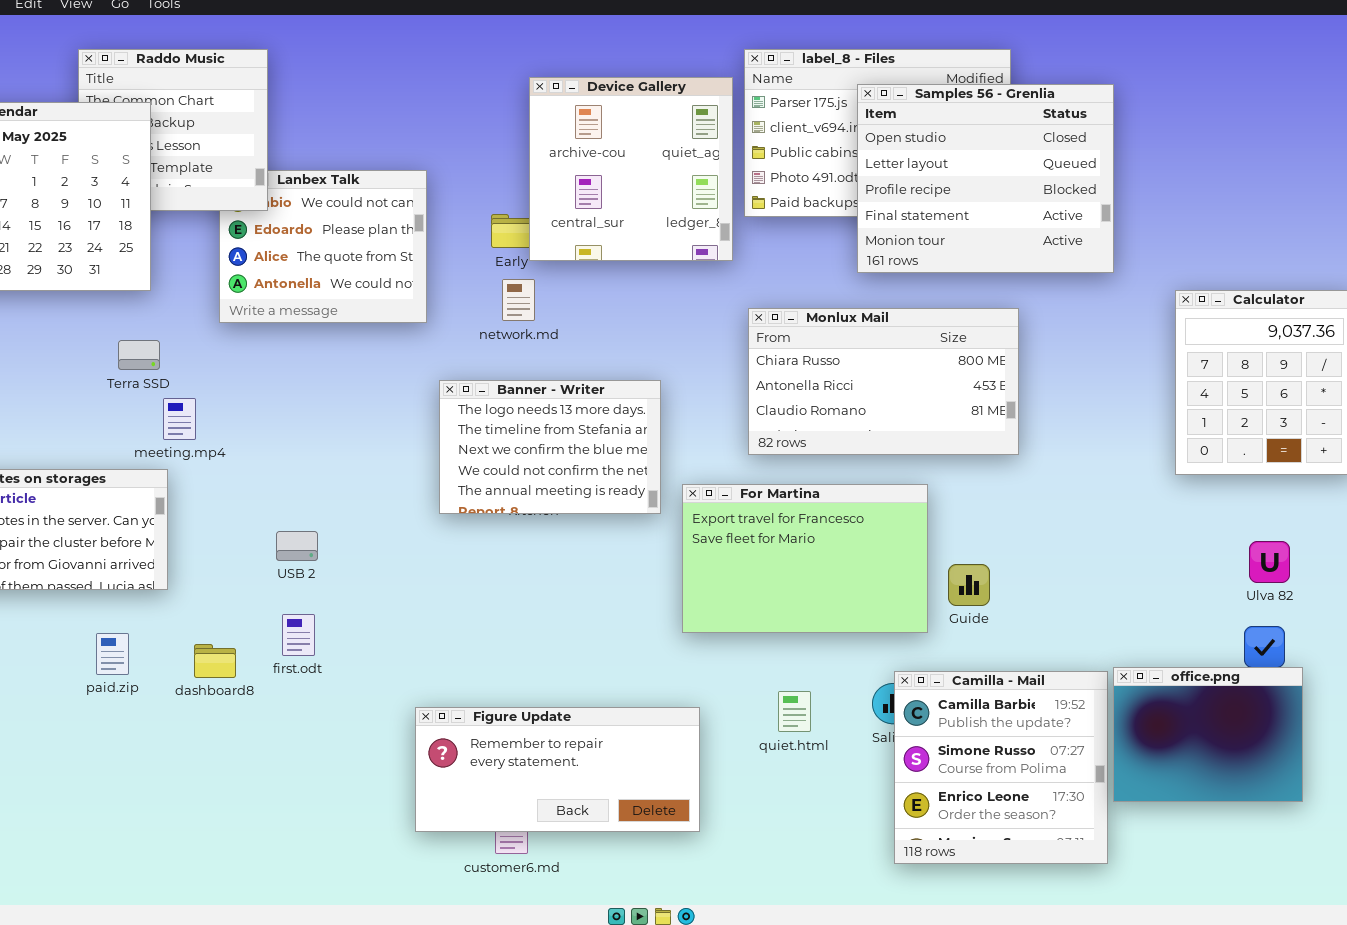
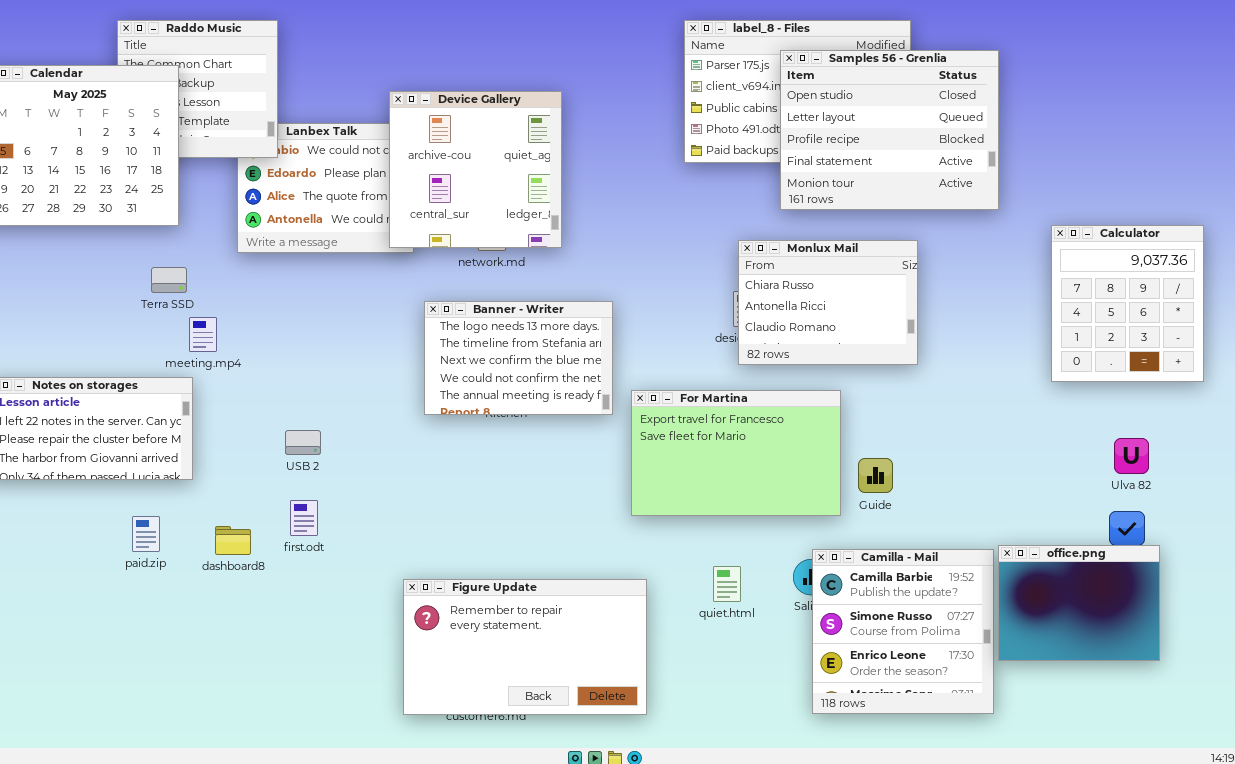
Device Gallery: [529,77,733,261] -> [389,91,562,248], moved
Monlux Mail: [748,308,1019,455] -> [738,240,918,365], resized
Figure Update: [415,707,700,832] -> [403,579,647,715], resized

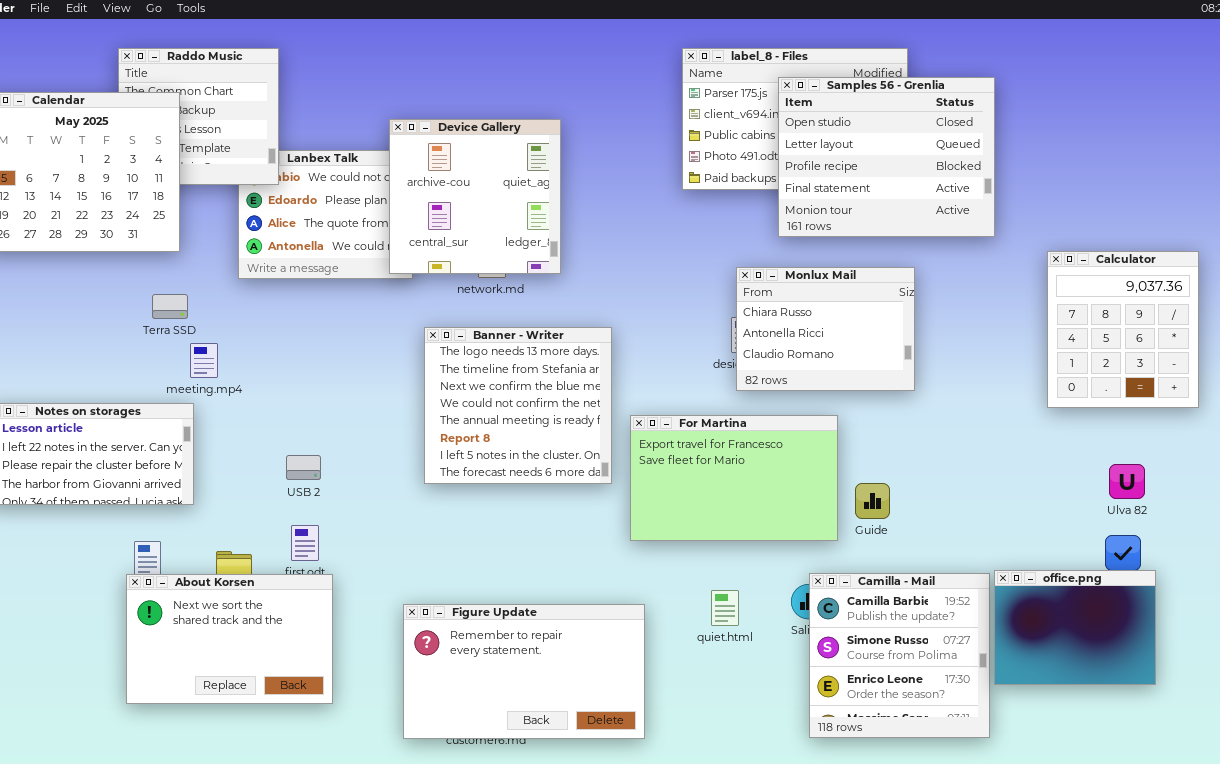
Banner - Writer: [424,301,613,415] -> [424,327,612,484], resized
About Korsen: none -> [126,574,333,704], opened

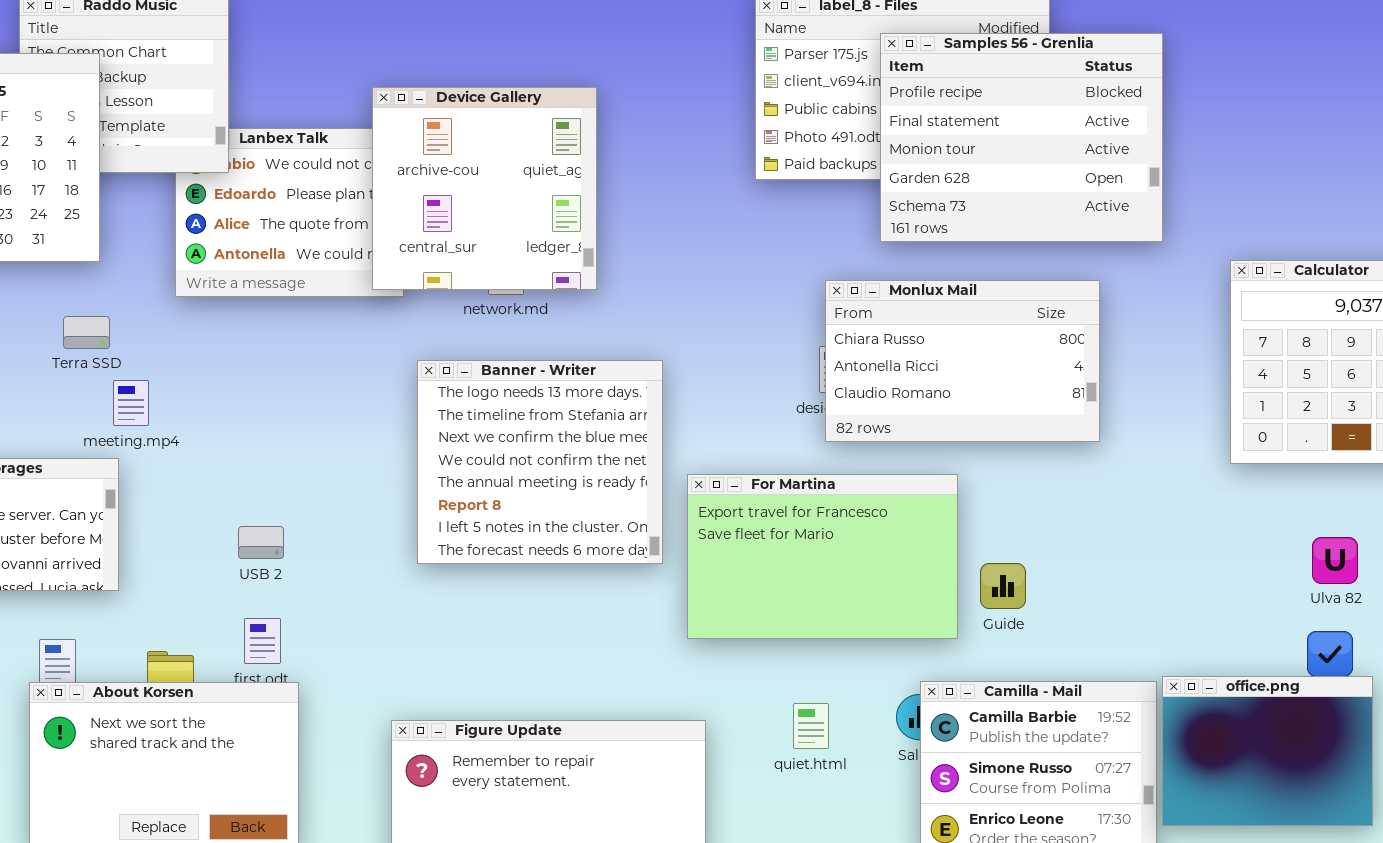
Samples 56 - Grenlia: [778,77,995,237] -> [880,33,1163,242], scrolled down 2 rows
Monlux Mail: [736,267,915,391] -> [825,280,1100,442], resized

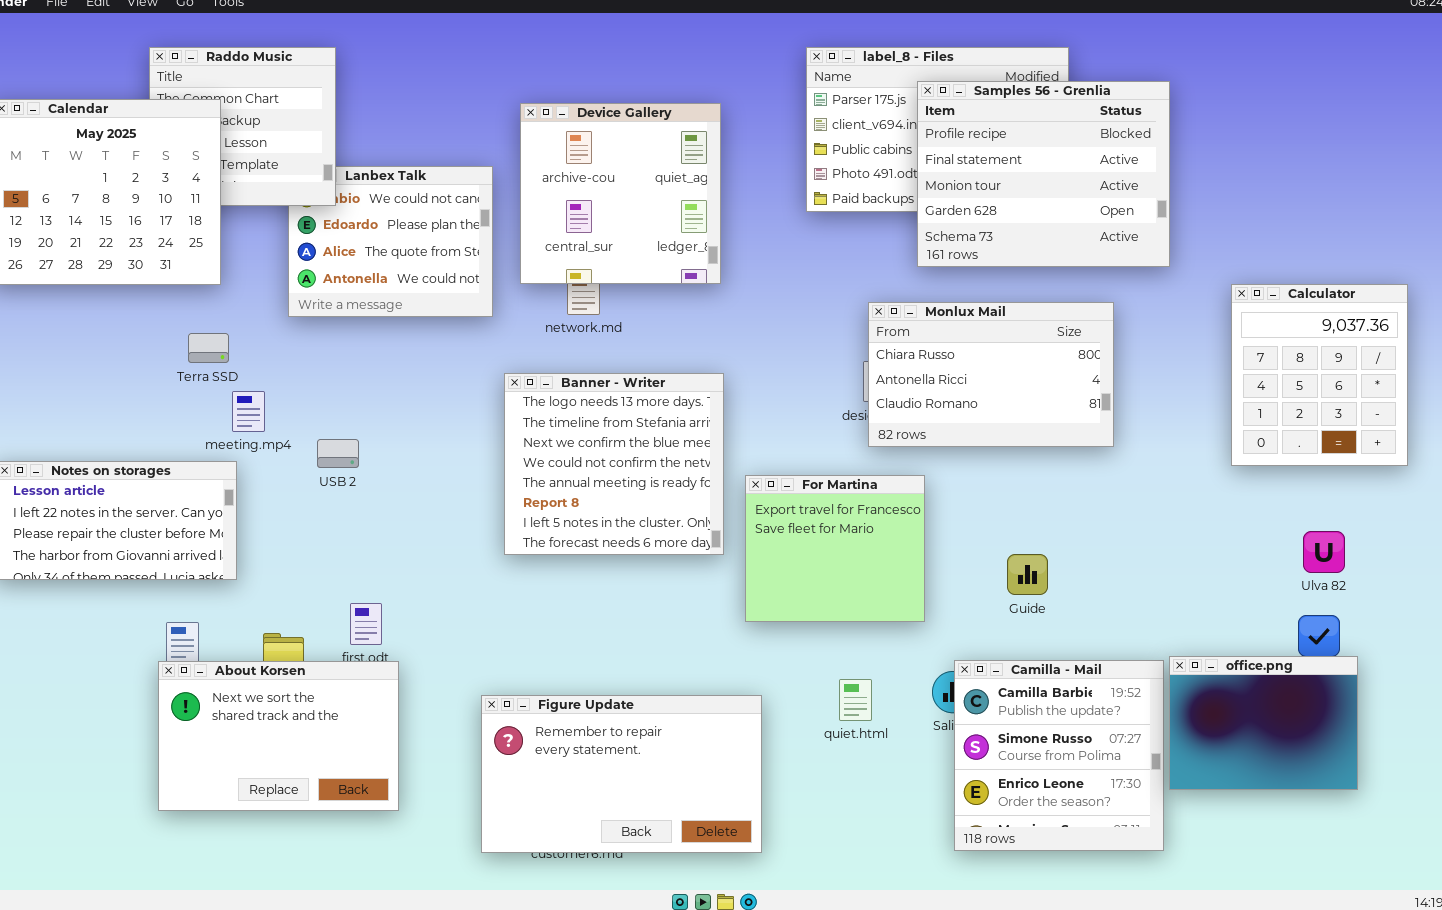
Device Gallery: [372,87,597,290] -> [520,103,721,284], moved
For Martina: [687,474,958,639] -> [745,475,925,622], resized
USB 2: [238,526,284,559] -> [317,439,359,468], moved

